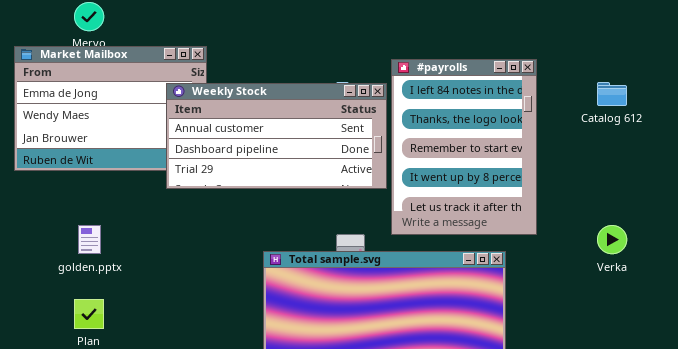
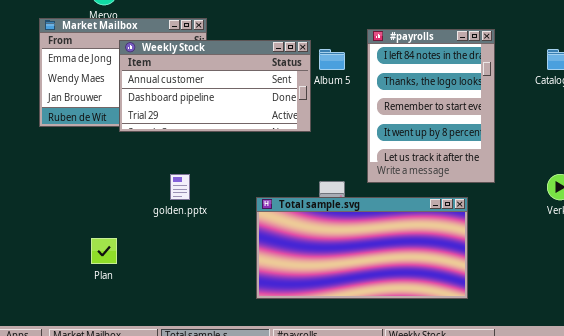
Weekly Stock: [166,83,387,189] -> [119,40,311,132], moved
golden.pptx: [78,225,101,254] -> [170,174,190,200], moved

